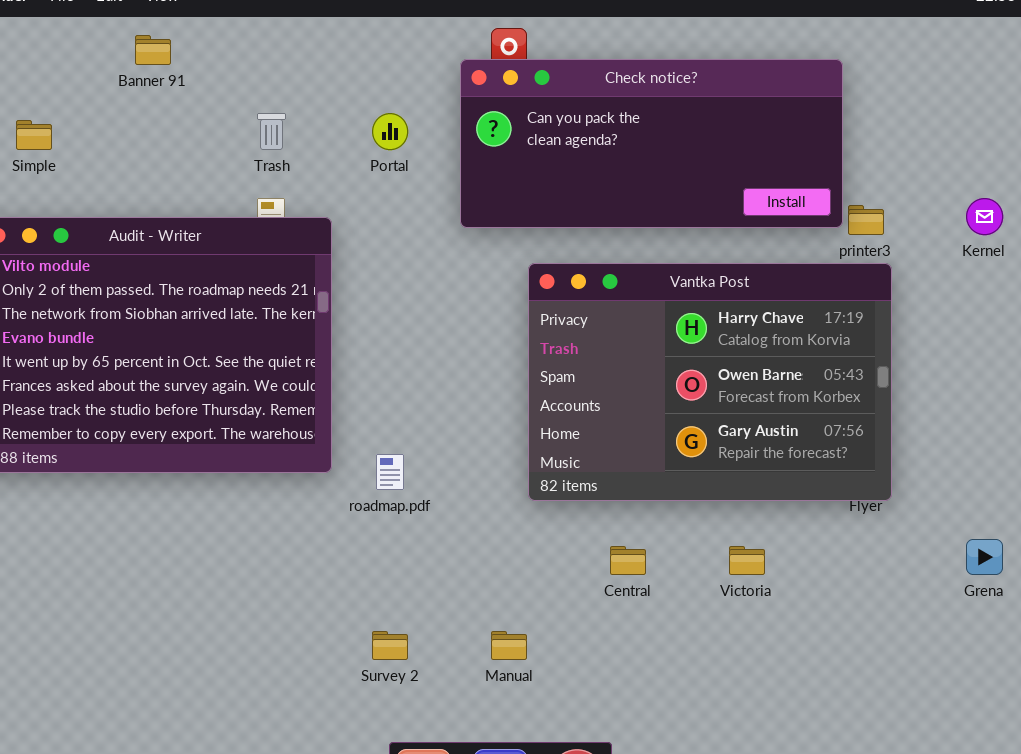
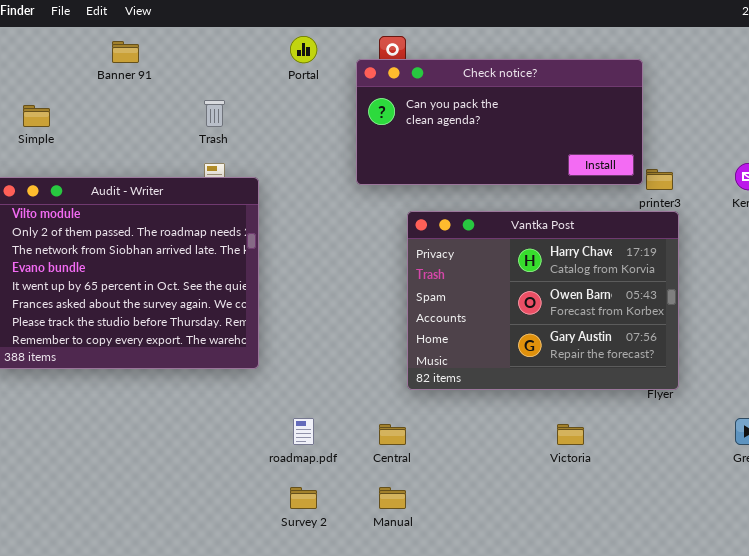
Portal: [372,113,408,150] -> [290,36,317,63], moved
roadmap.pdf: [376,454,404,490] -> [293,418,314,445], moved
Central: [610,546,646,575] -> [379,424,406,445], moved

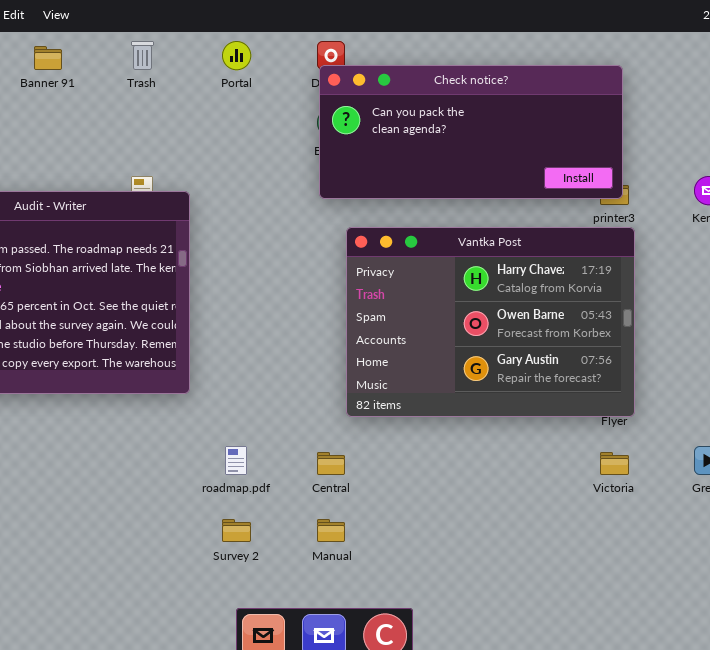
Check notice?: [356,59,643,185] -> [319,65,623,199], moved
Trash: [204,100,225,127] -> [131,41,154,70], moved
Victoria: [557,424,584,445] -> [600,452,629,475], moved

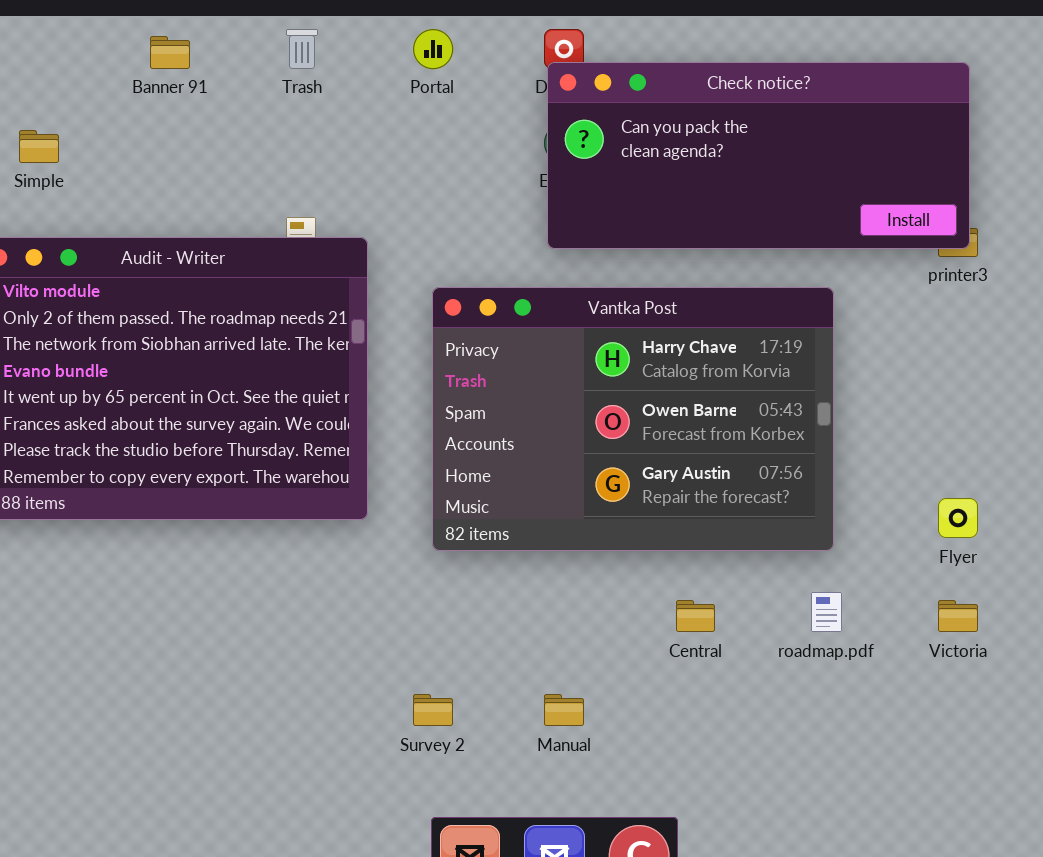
Vantka Post: [346,227,635,417] -> [432,287,834,551], moved
roadmap.pdf: [225,446,247,475] -> [811,592,842,632], moved
Central: [317,452,345,475] -> [676,600,715,632], moved

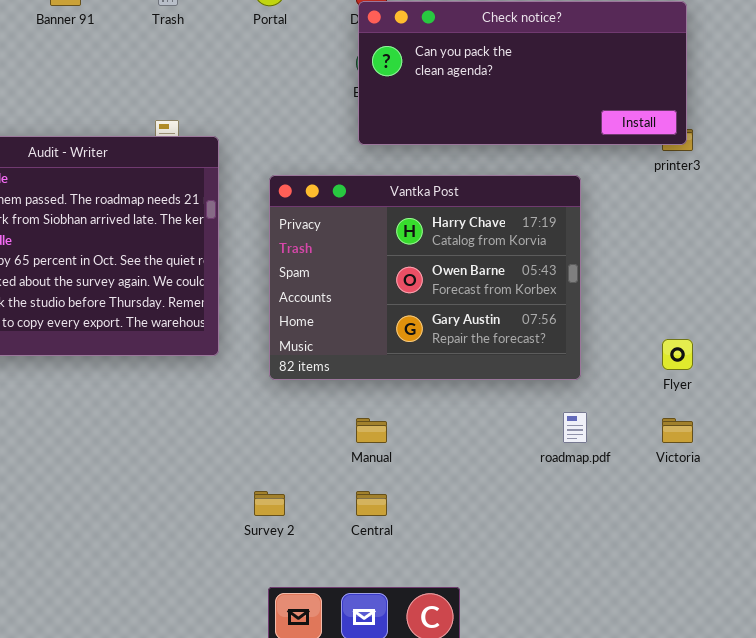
Central: [676,600,715,632] -> [356,491,387,516], moved
Manual: [544,694,584,726] -> [356,418,387,443], moved

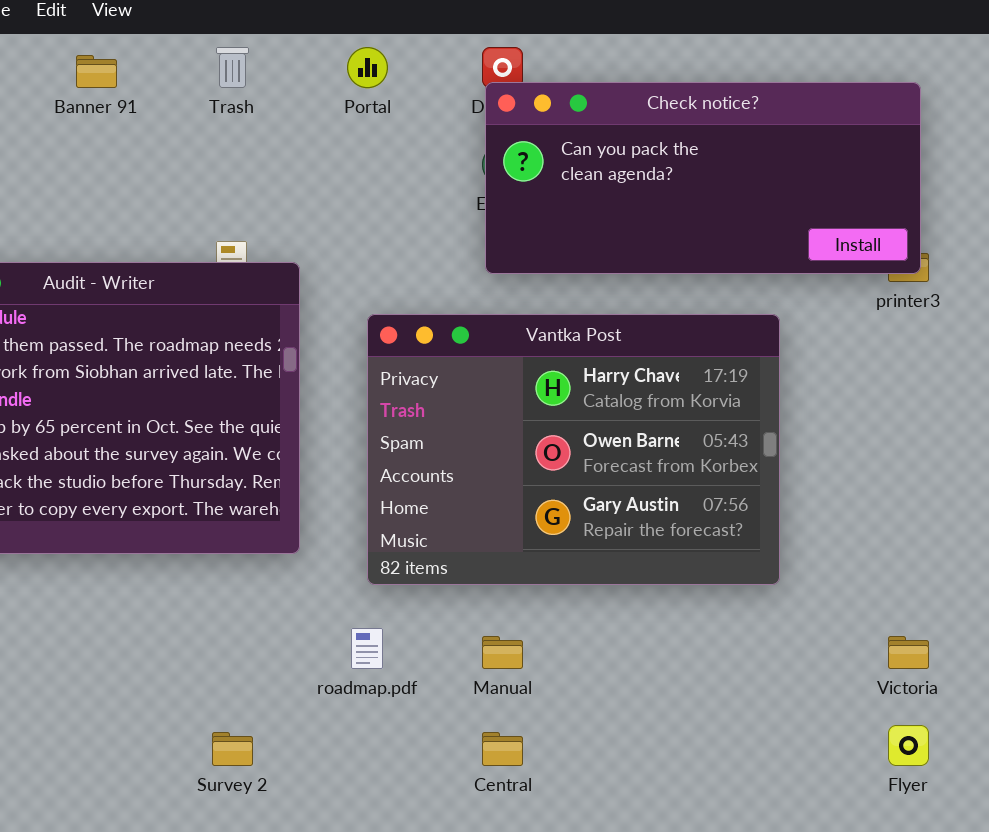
Flyer: [662,339,693,370] -> [888,725,929,766], moved
roadmap.pdf: [563,412,587,443] -> [351,628,383,669], moved
Survey 2: [254,491,285,516] -> [212,732,253,766], moved

